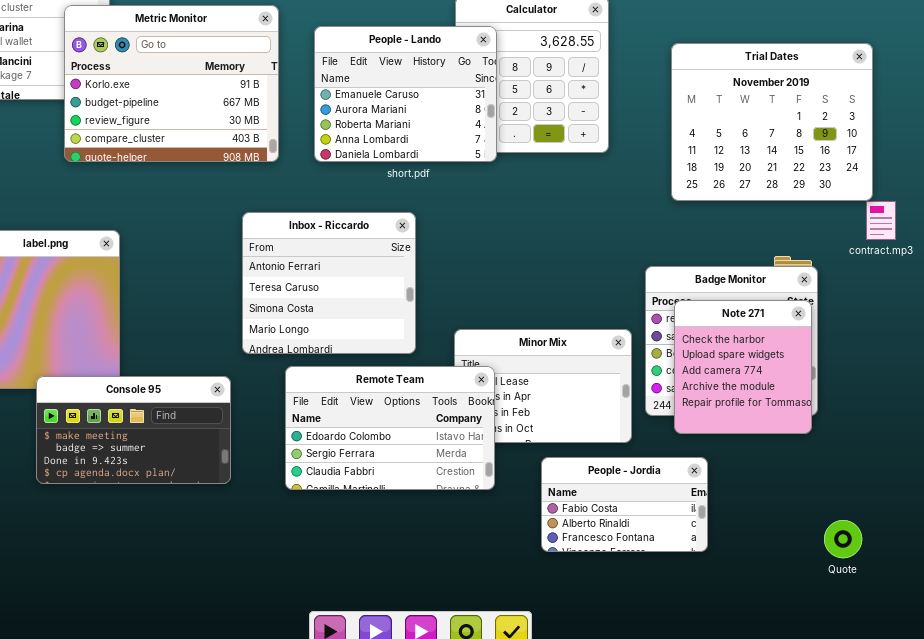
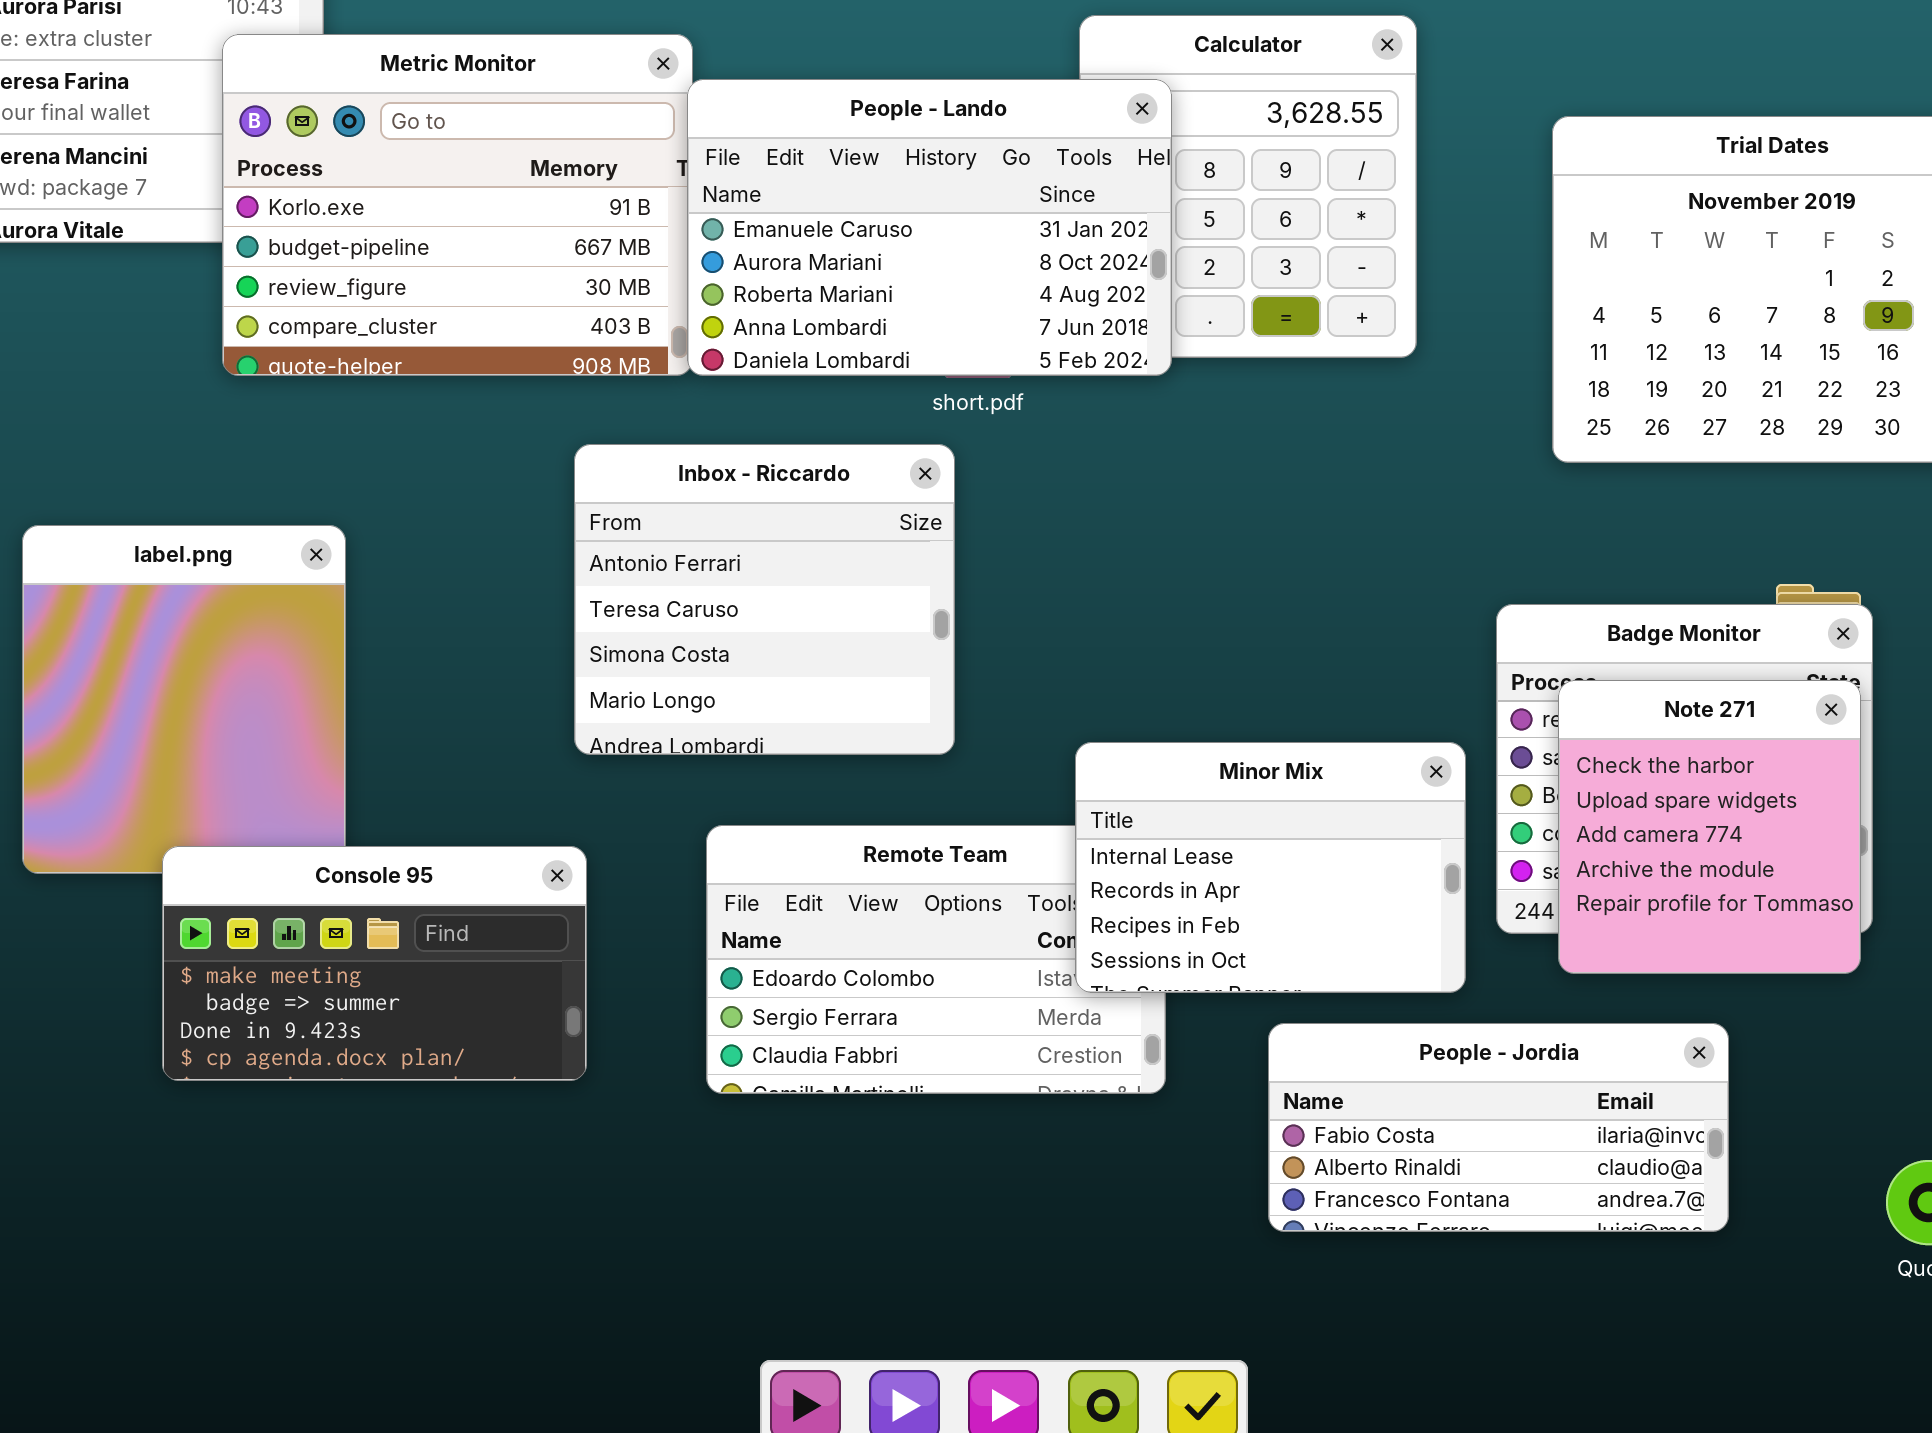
People - Lando: [314,26,497,162] -> [687,79,1172,376], resized
Inbox - Riccardo: [242,212,416,354] -> [574,444,955,755], moved
Minor Mix: [454,329,632,443] -> [1075,742,1466,993], raised
People - Jordia: [541,457,708,552] -> [1268,1023,1729,1232], resized

